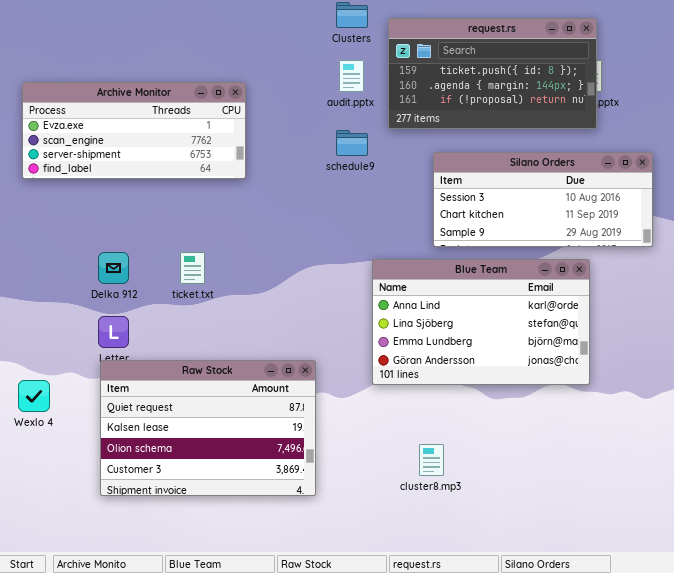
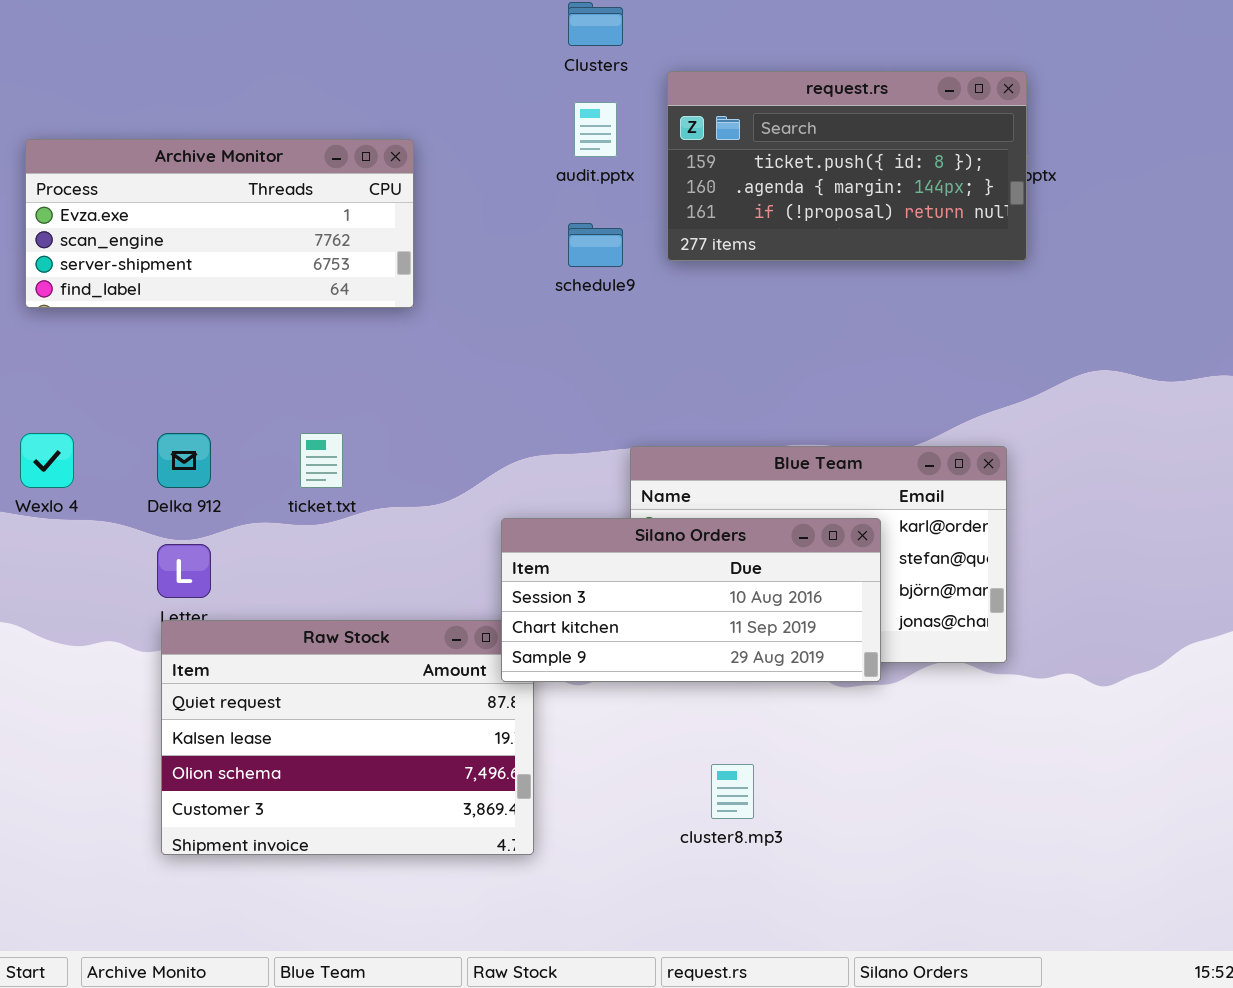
request.rs: [388,18,597,129] -> [667,71,1027,261], moved
Silano Orders: [433,152,653,247] -> [501,518,881,682], moved
Wexlo 4: [18,380,50,412] -> [20,433,74,488], moved

